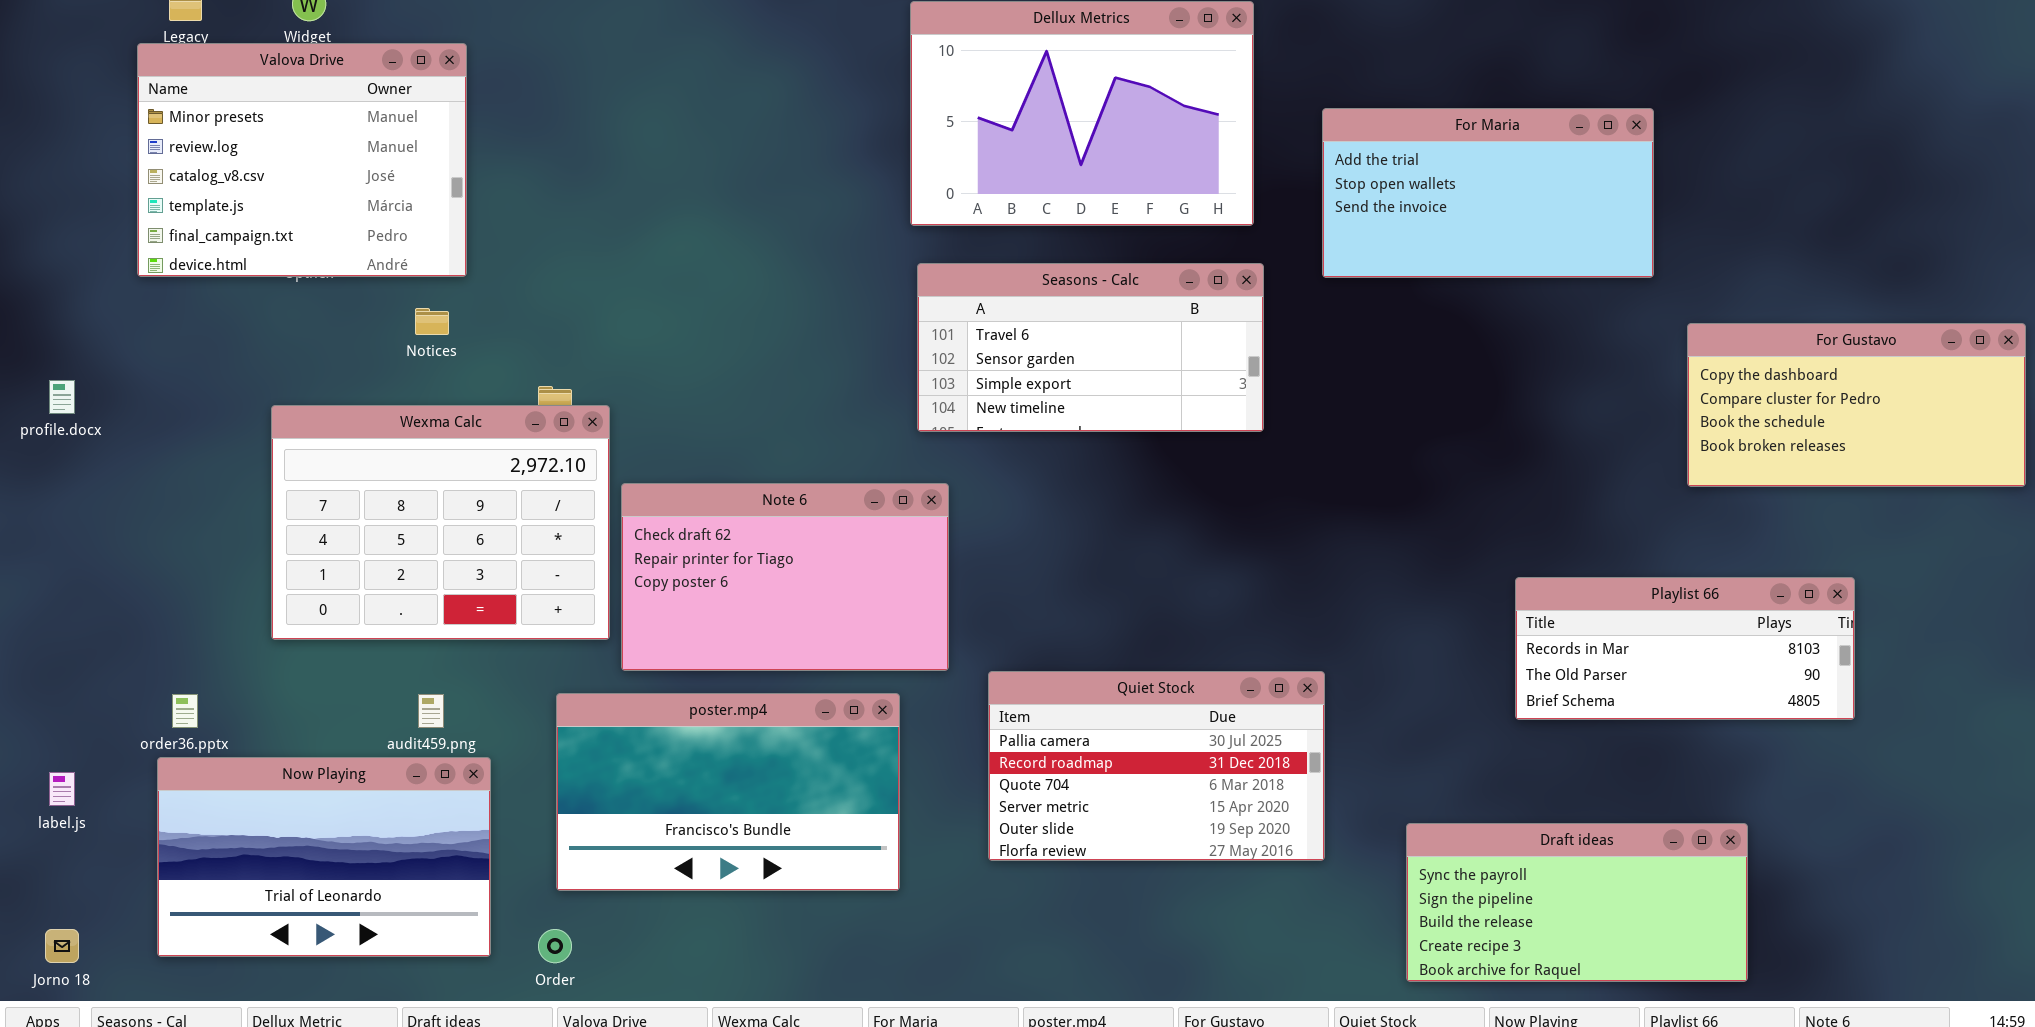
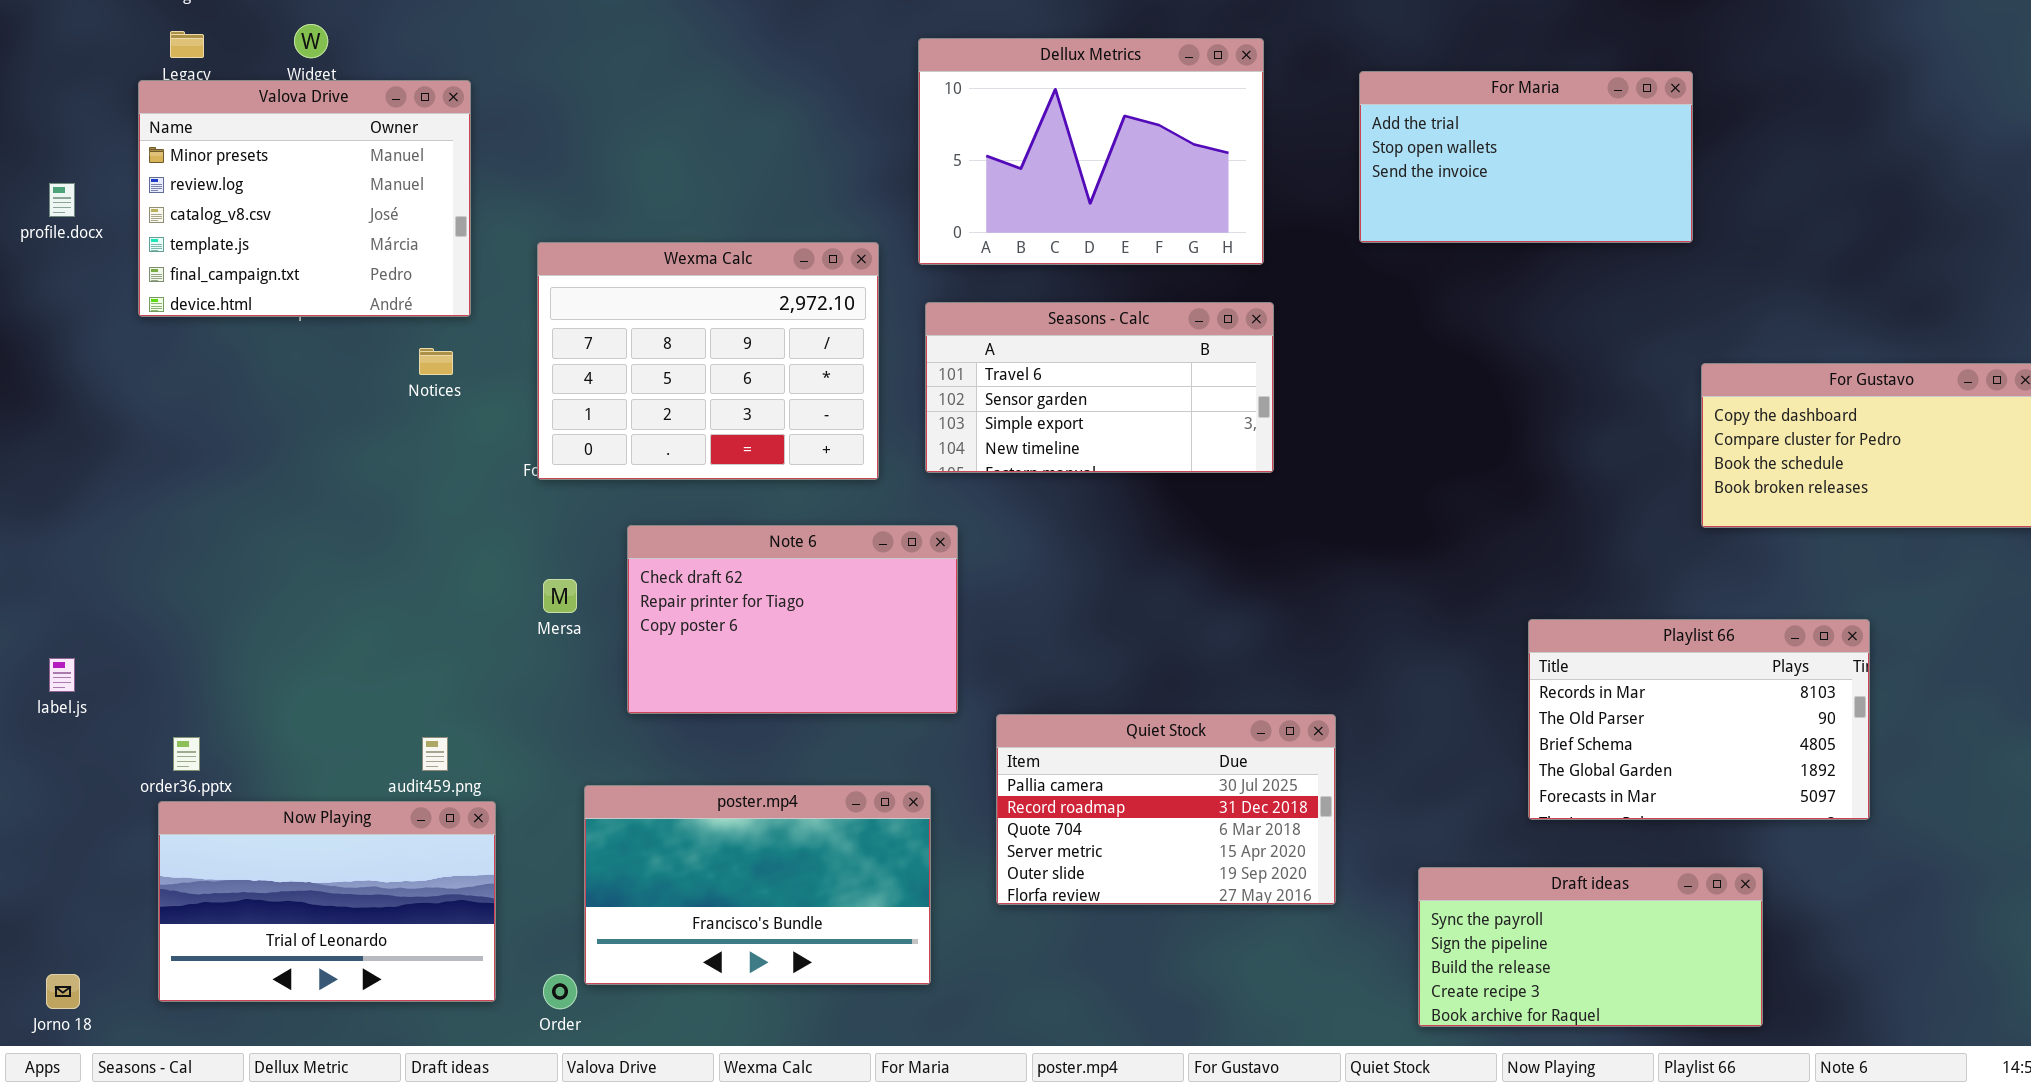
For Maria: [1322,108,1654,278] -> [1359,71,1693,243], moved
profile.docx: [49,380,75,414] -> [49,183,75,217], moved
Wexma Calc: [271,405,610,640] -> [537,242,879,480], moved
Playlist 66: [1515,577,1855,720] -> [1528,619,1870,820], resized
poster.mp4: [556,693,900,891] -> [584,785,931,985], moved
label.js: [49,772,75,806] -> [49,658,75,692], moved

